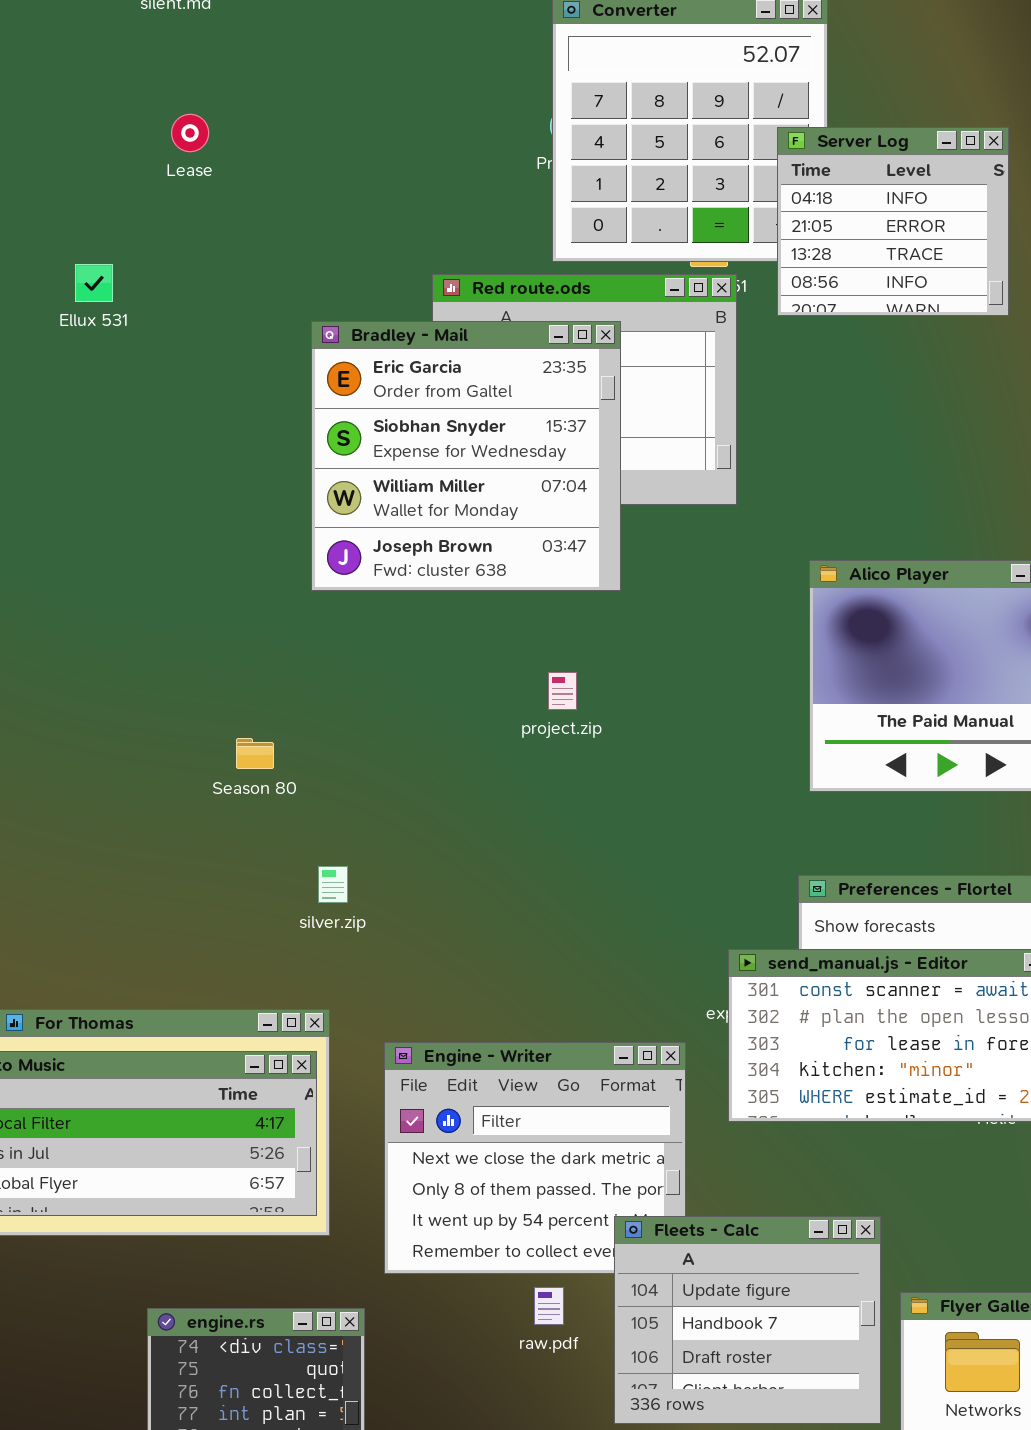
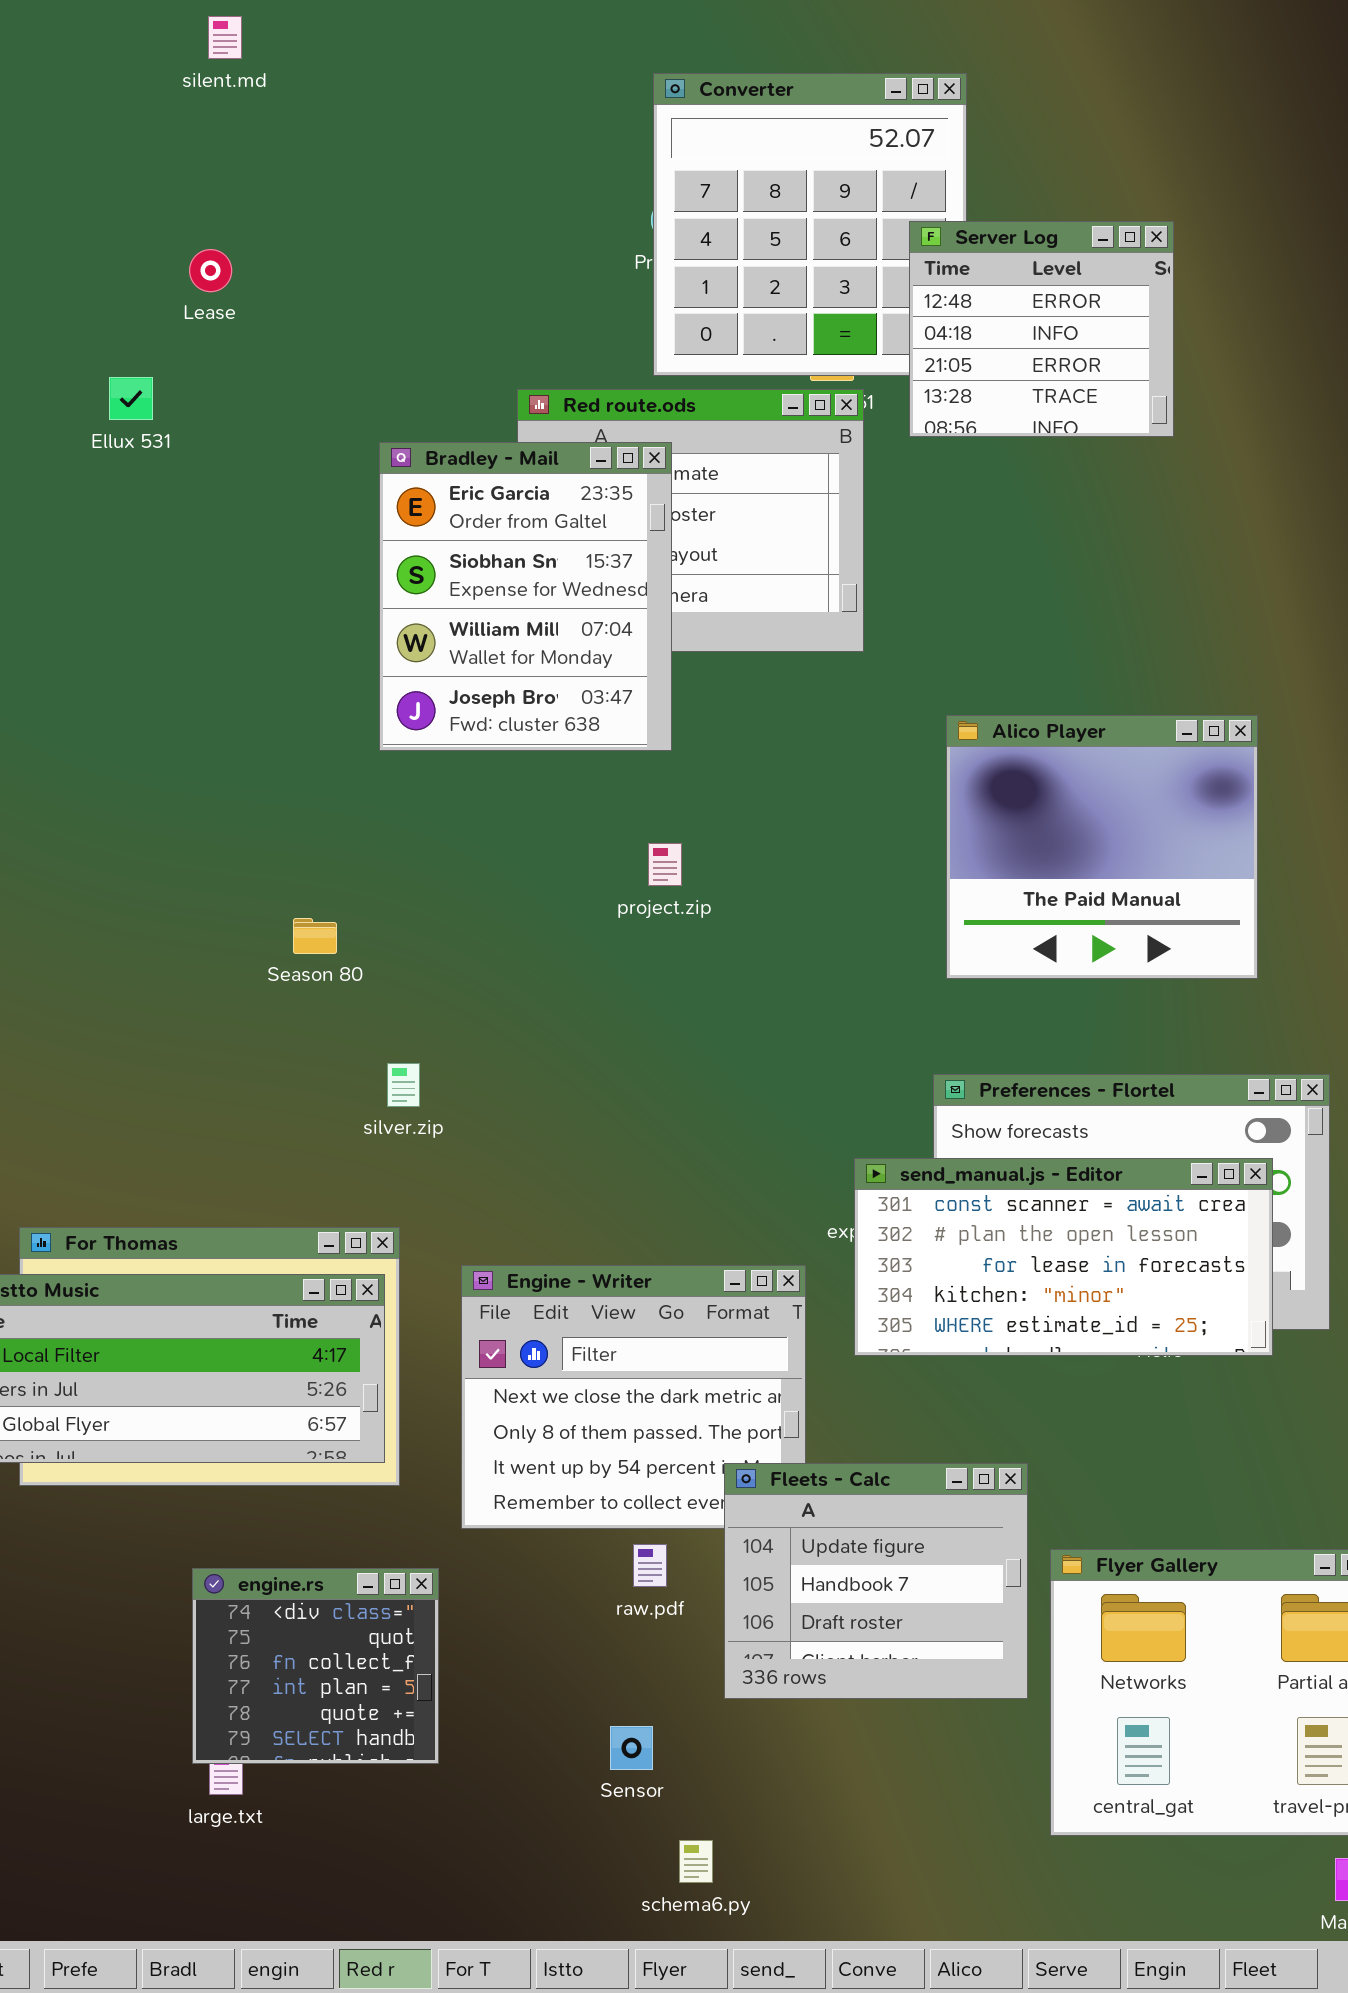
Lease: [171,114,209,152] -> [189,249,232,292], moved
Server Log: [777,127,1009,316] -> [909,221,1174,437], scrolled up 1 row
Bradley - Mail: [311,321,621,591] -> [379,442,672,751], resized

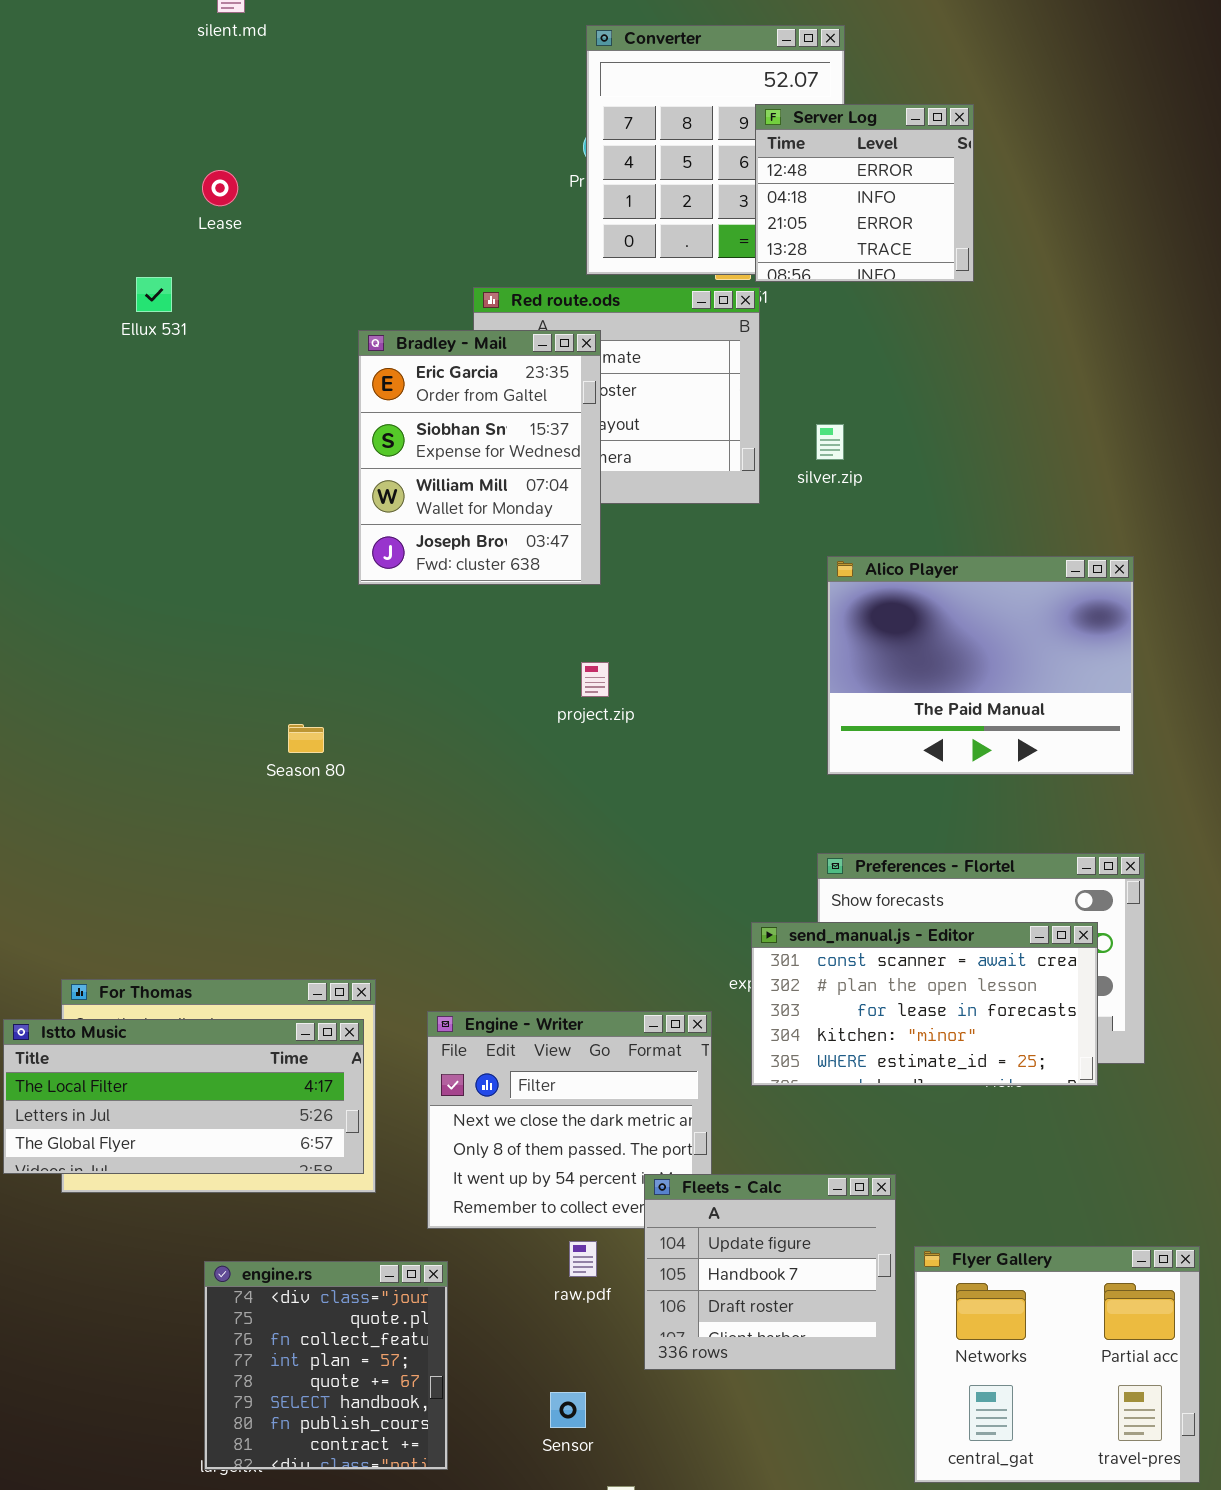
Server Log: [909,221,1174,437] -> [755,104,974,282], moved
Alico Player: [946,715,1258,979] -> [827,556,1134,775], resized
silver.zip: [387,1063,420,1107] -> [816,424,844,460], moved
engine.rs: [192,1568,439,1764] -> [204,1261,448,1470], resized

